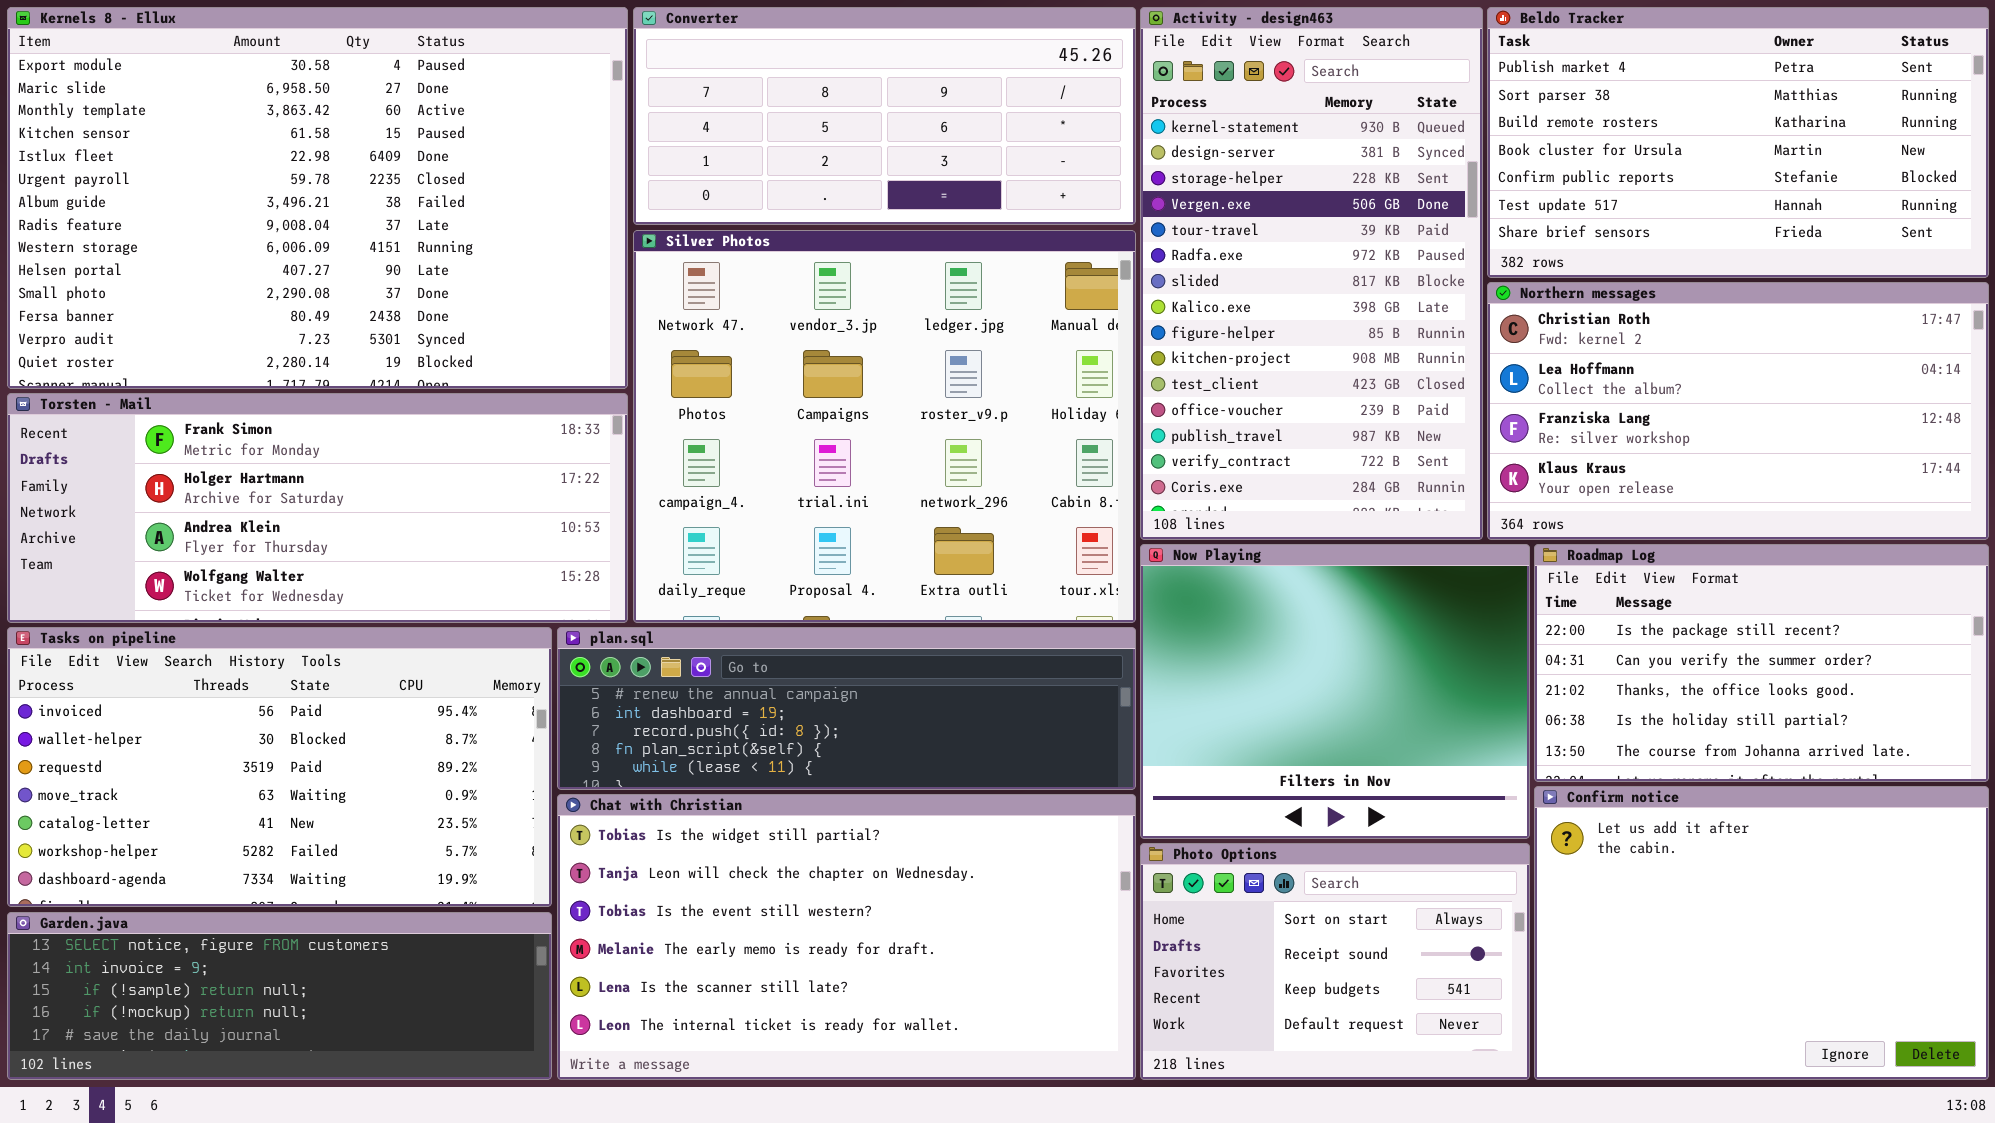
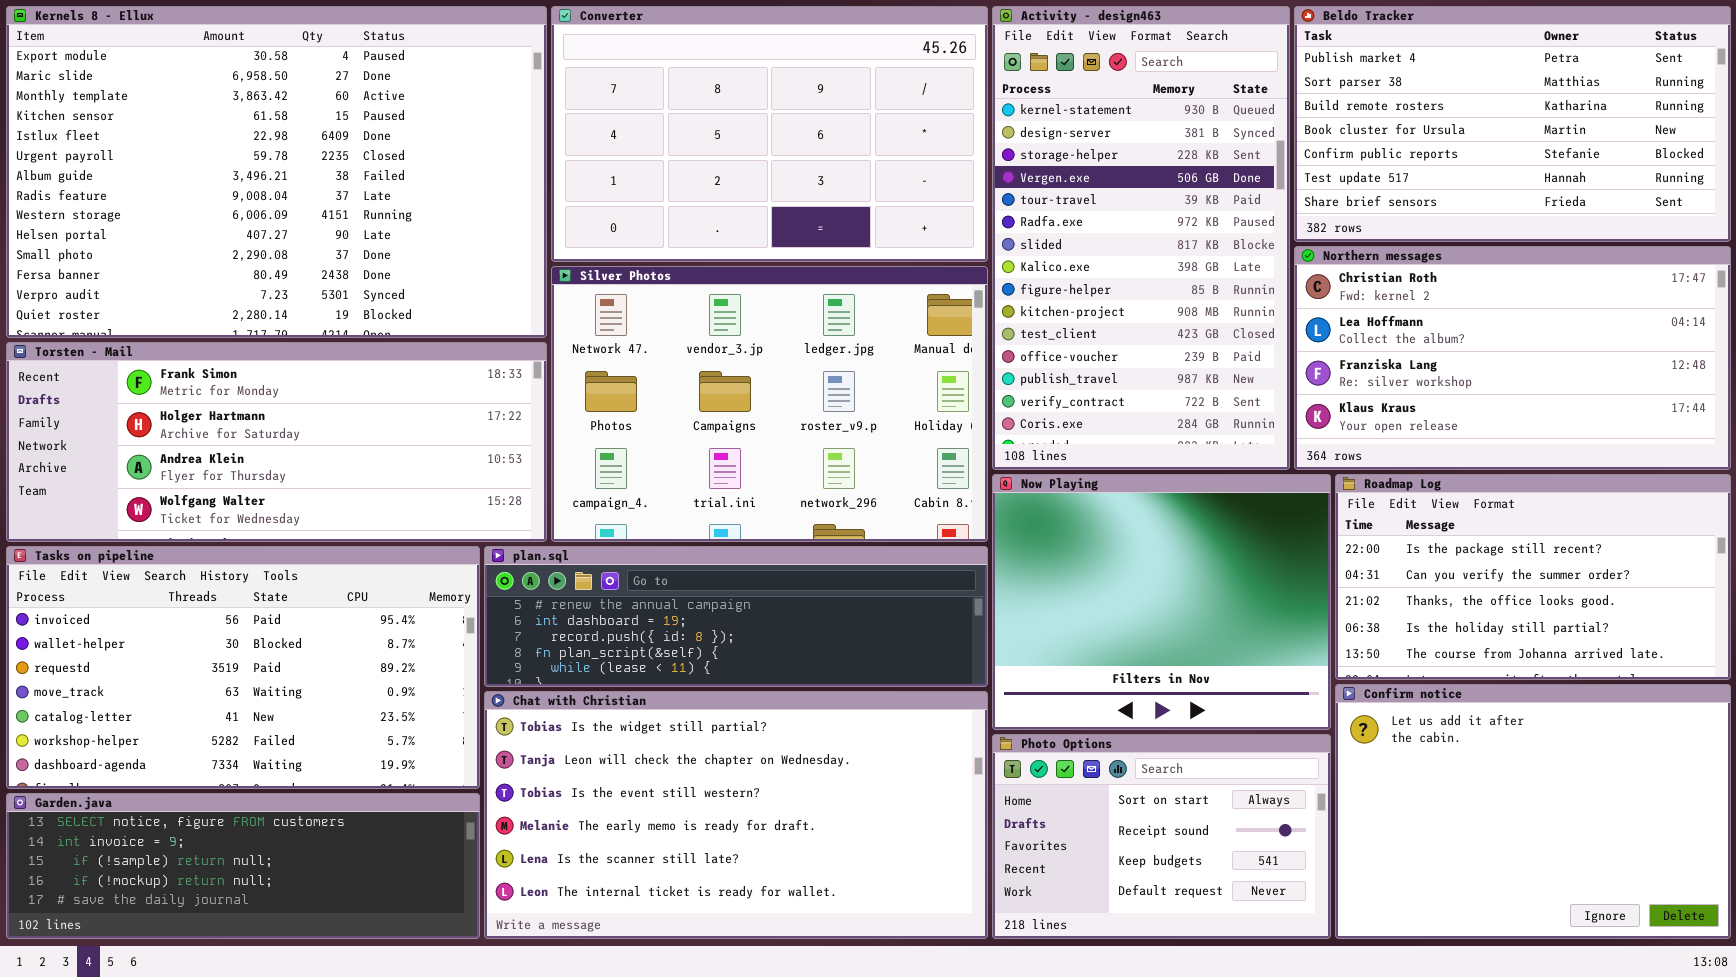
Converter: [633,7,1136,225] -> [551,6,988,262], resized
Silver Photos: [633,230,1136,623] -> [551,266,988,542], resized

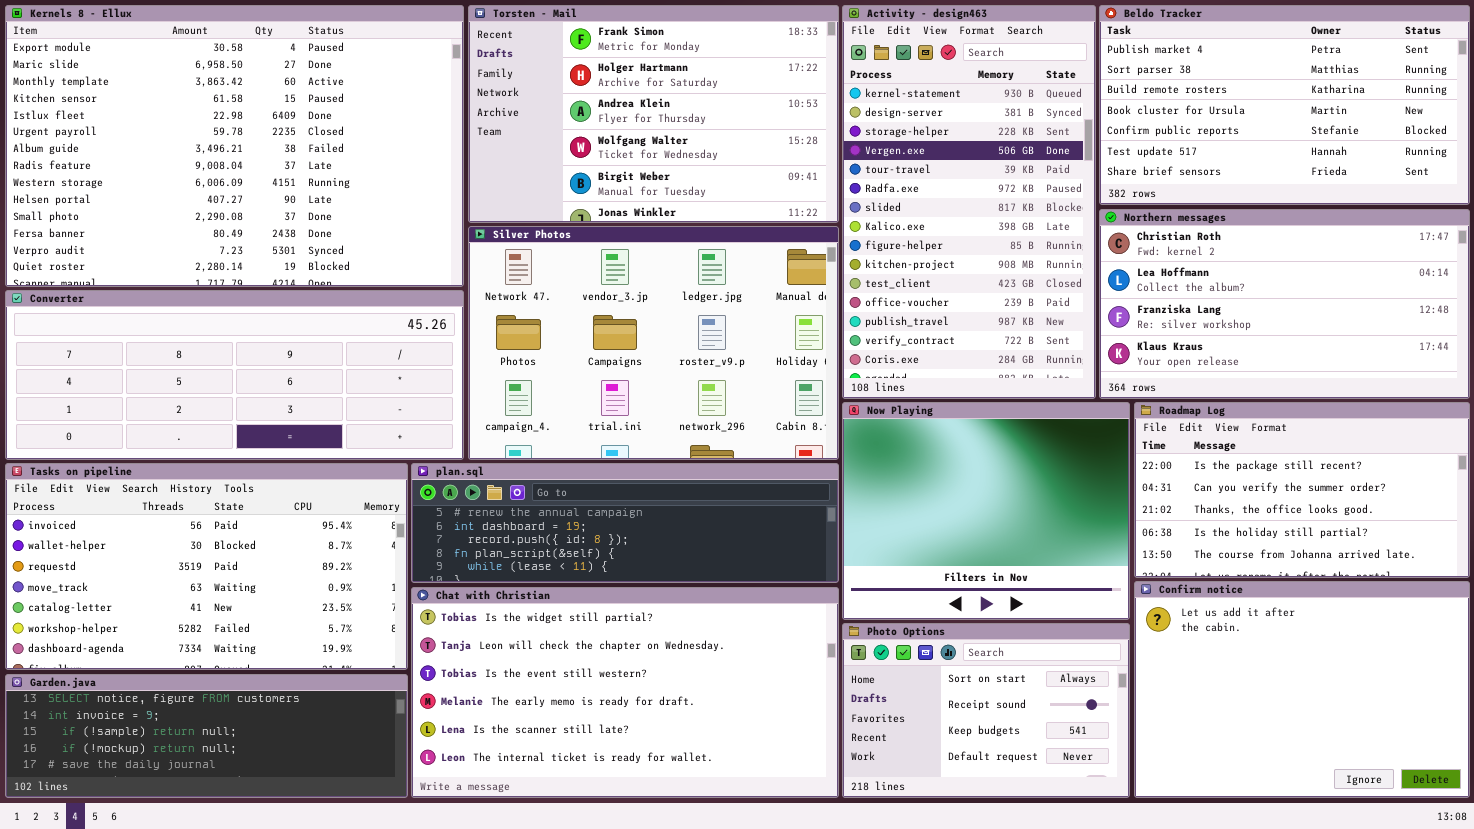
Converter: [551,6,988,262] -> [5,290,464,460], moved, resized
Torsten - Mail: [6,342,547,542] -> [468,5,839,223], moved, resized

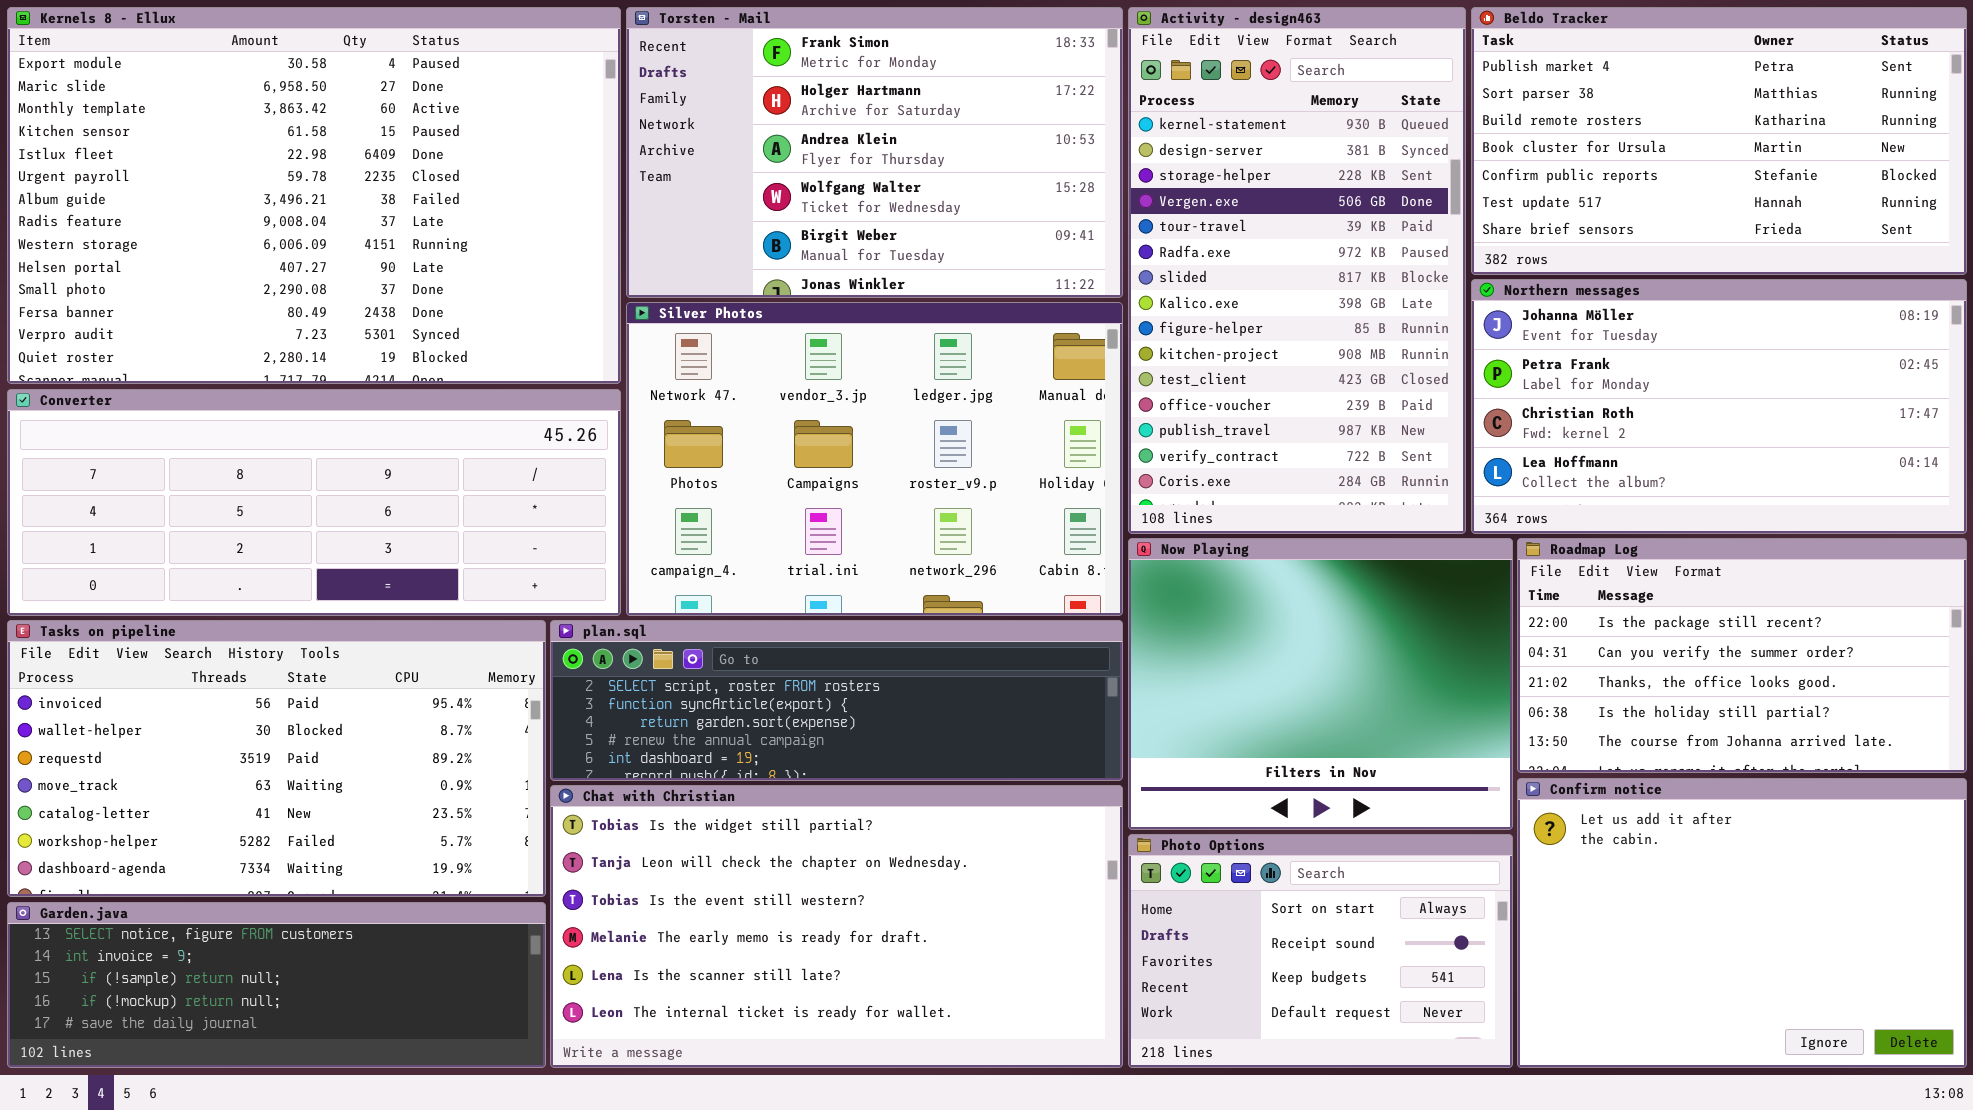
Northern messages: [1099,209,1470,399] -> [1471,279,1967,534], scrolled up 2 rows
plan.sql: [411,463,839,583] -> [550,620,1123,781], scrolled up 3 rows

